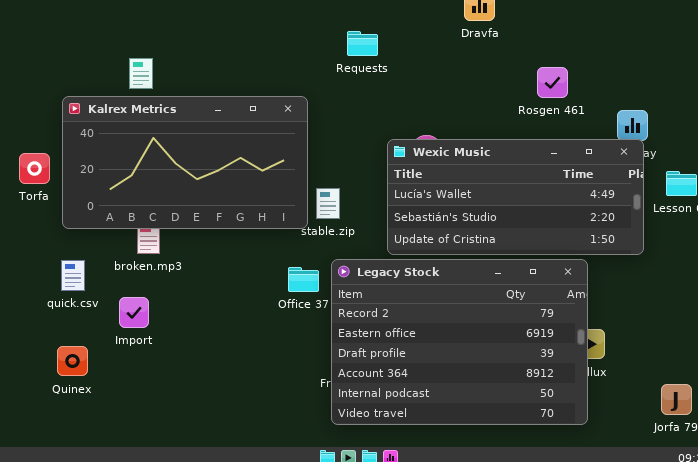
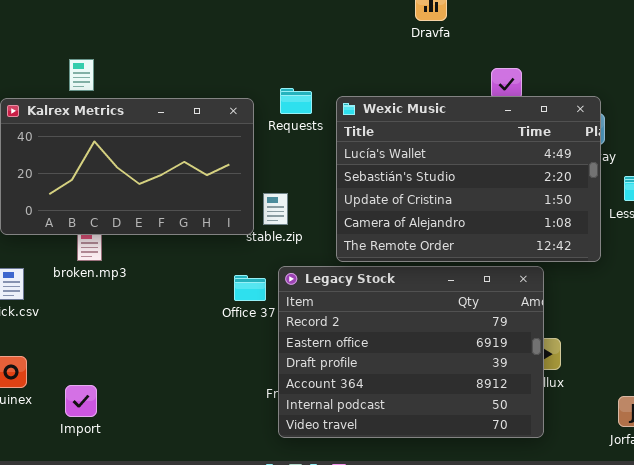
Requests: [347,31,378,56] -> [280,88,312,114], moved
Wexic Music: [387,139,644,255] -> [336,96,601,262], resized
Import: [119,297,149,328] -> [65,385,97,417], moved

